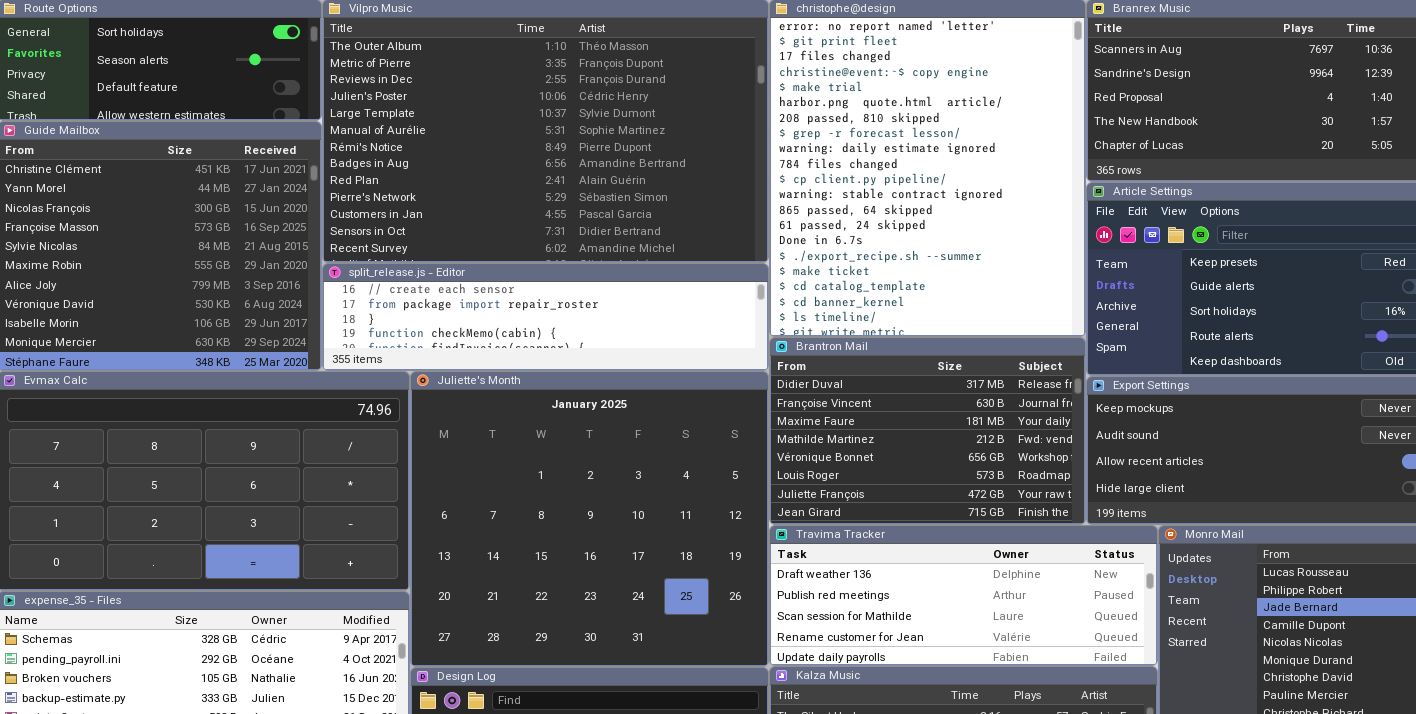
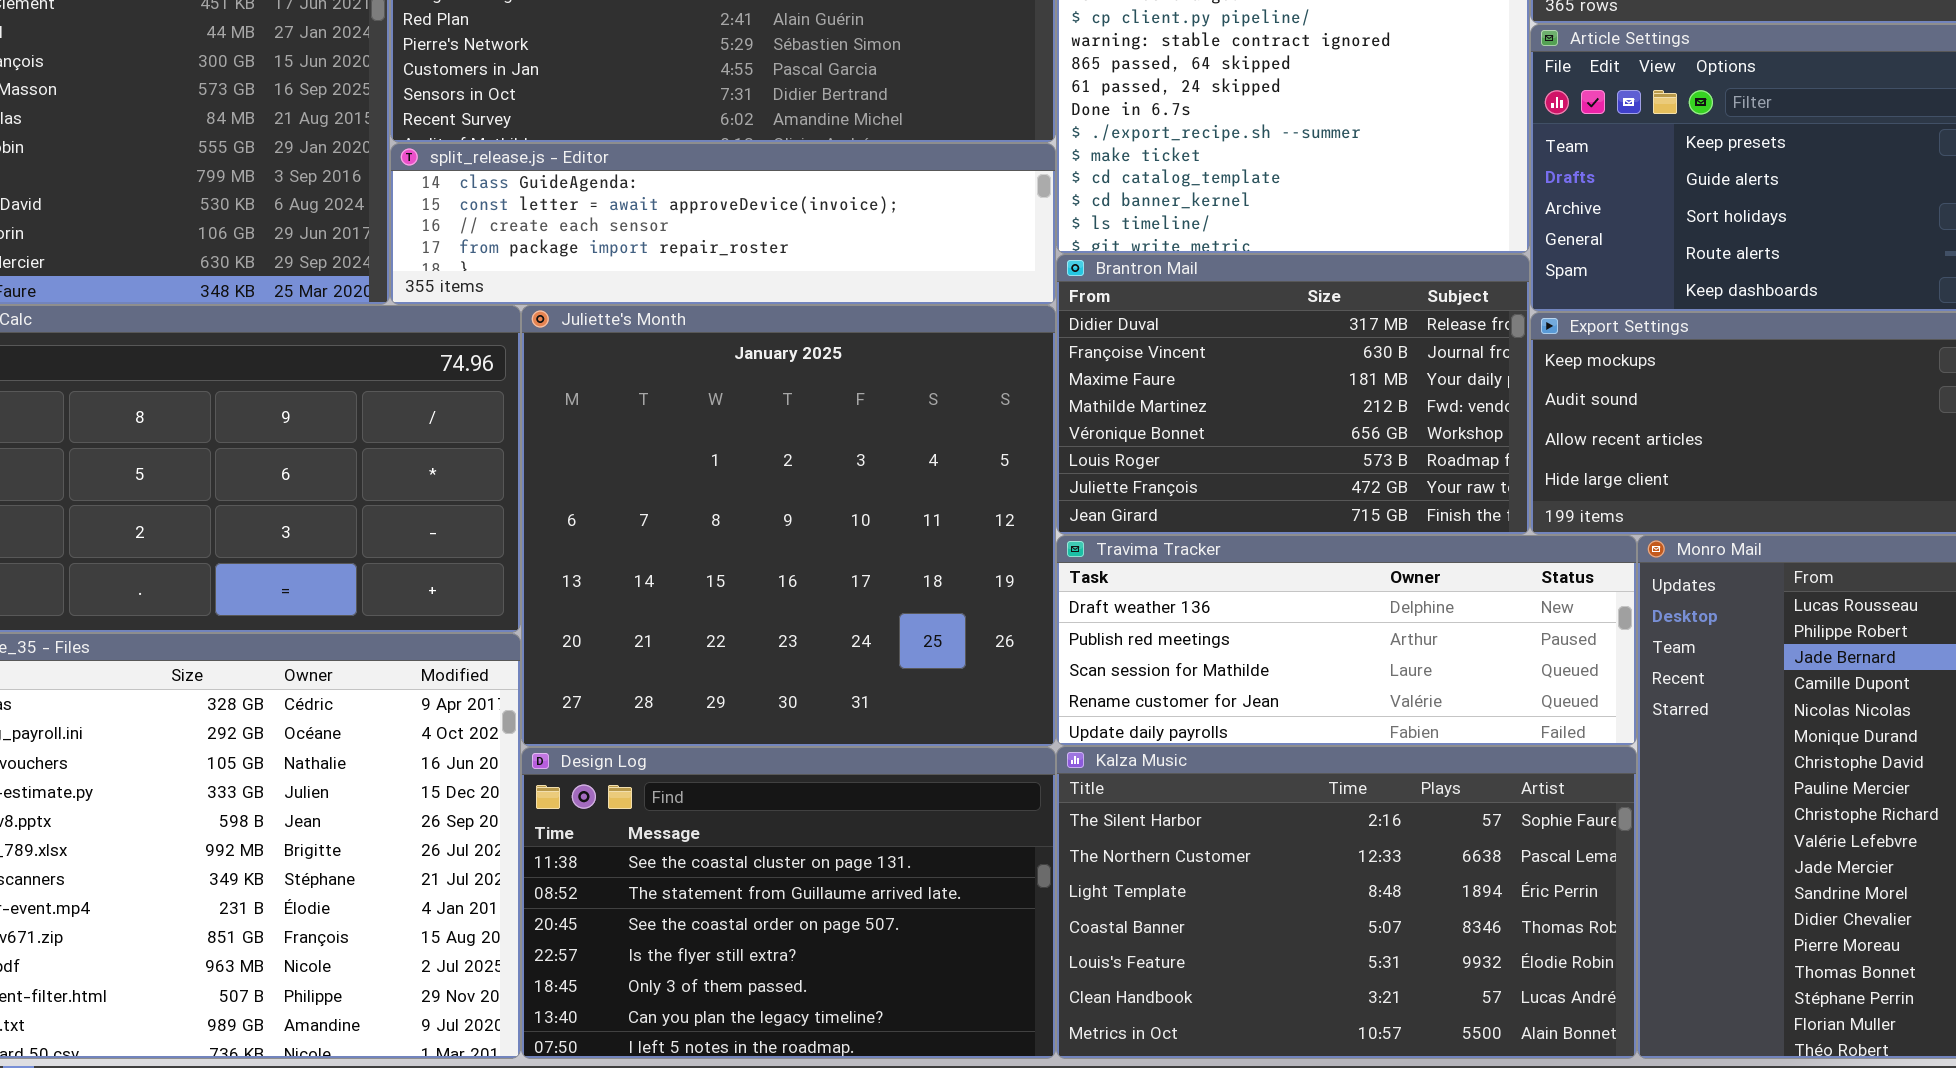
split_release.js - Editor: [322,263,769,371] -> [390,143,1056,305], scrolled up 2 rows

